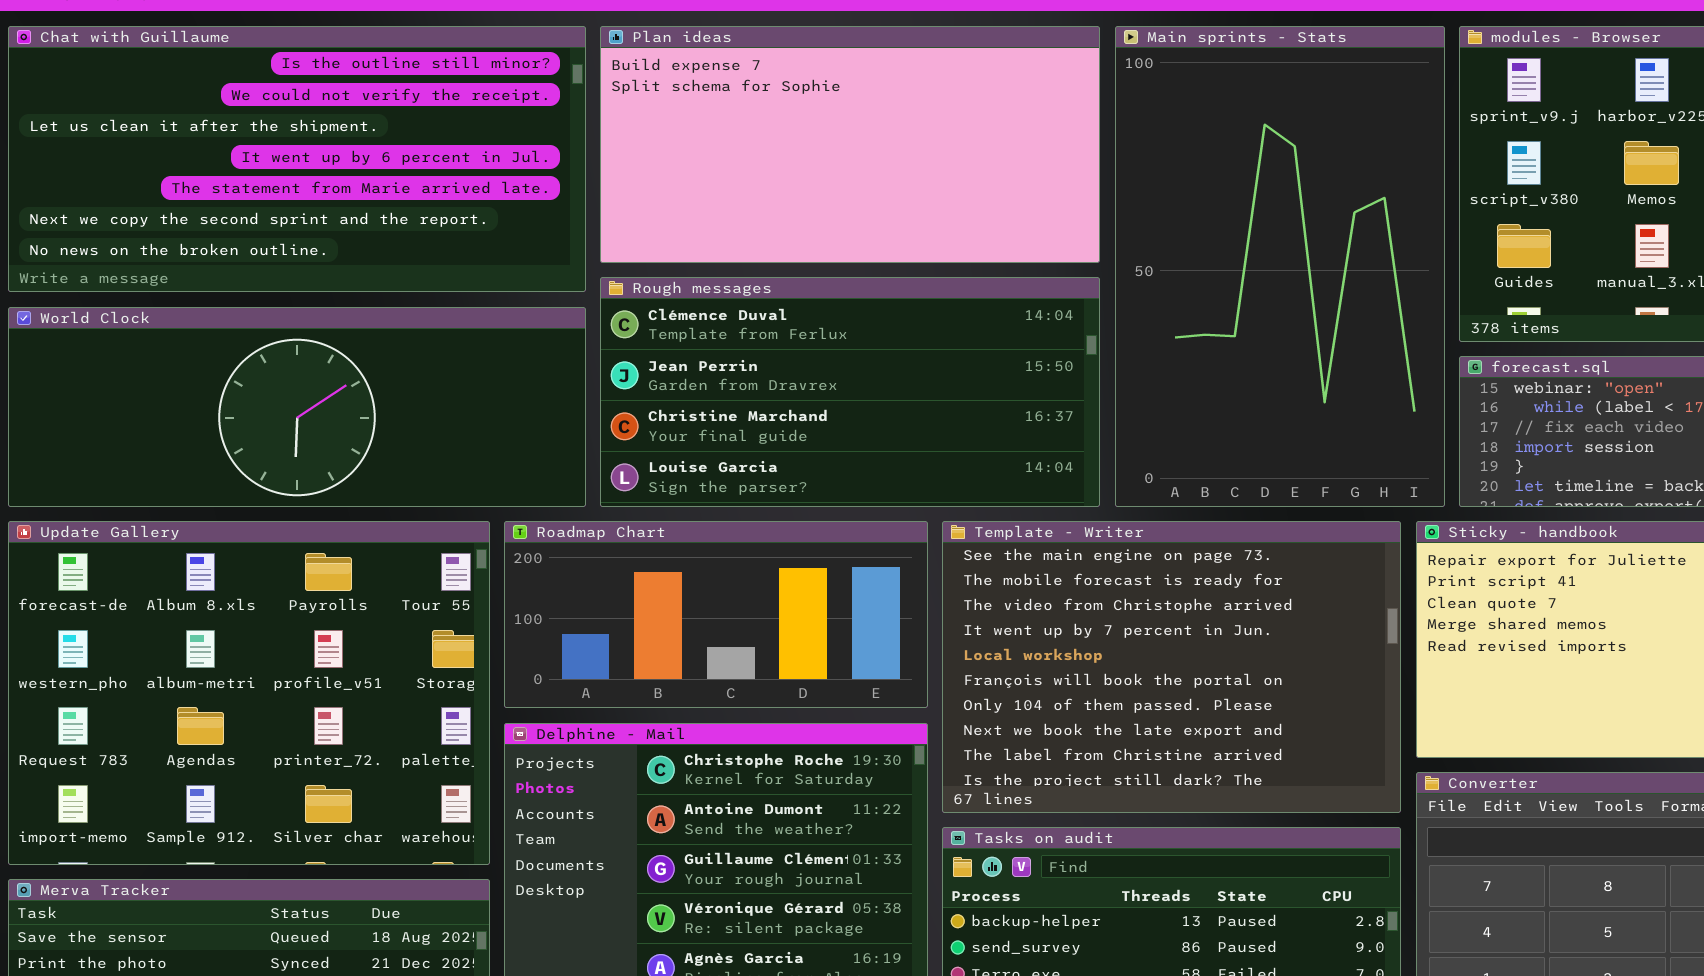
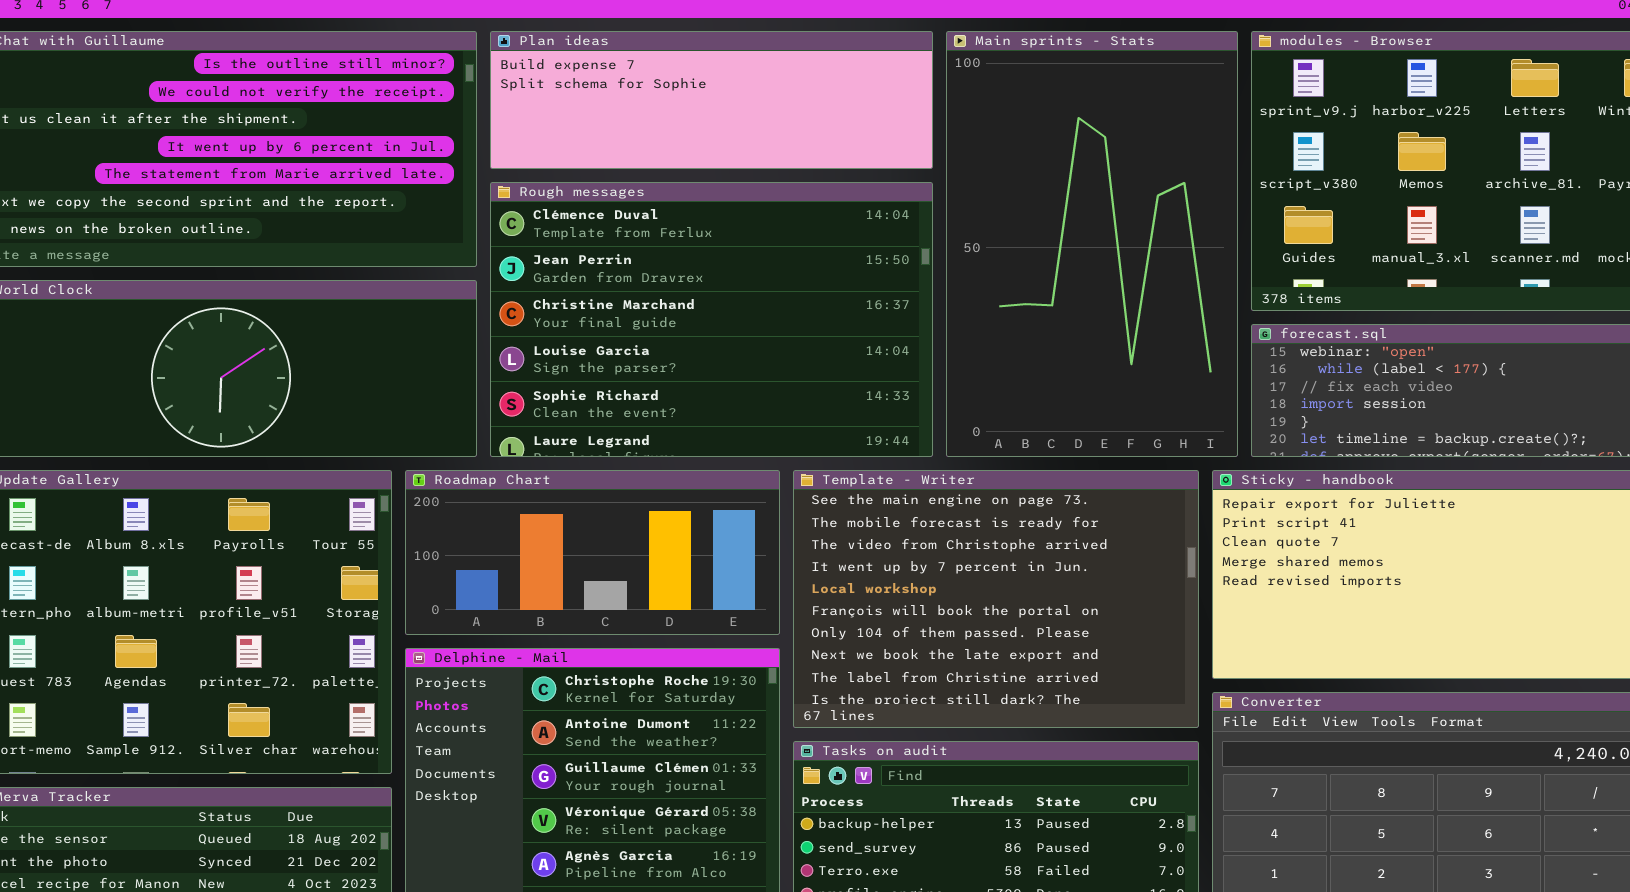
Plan ideas: [600,26,1100,263] -> [490,31,933,169], resized
Rough messages: [600,277,1100,507] -> [490,182,933,457], resized

